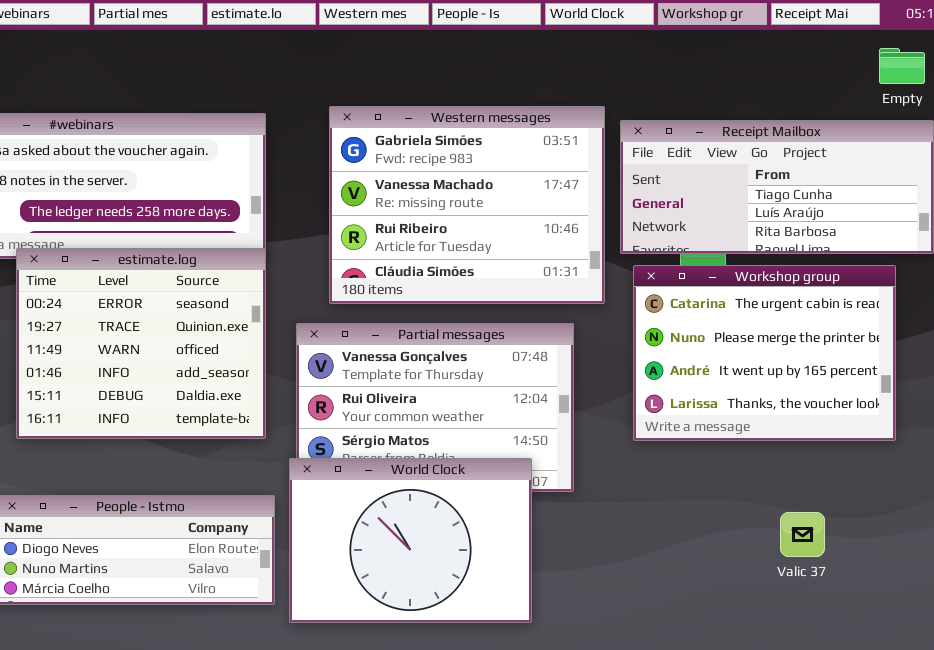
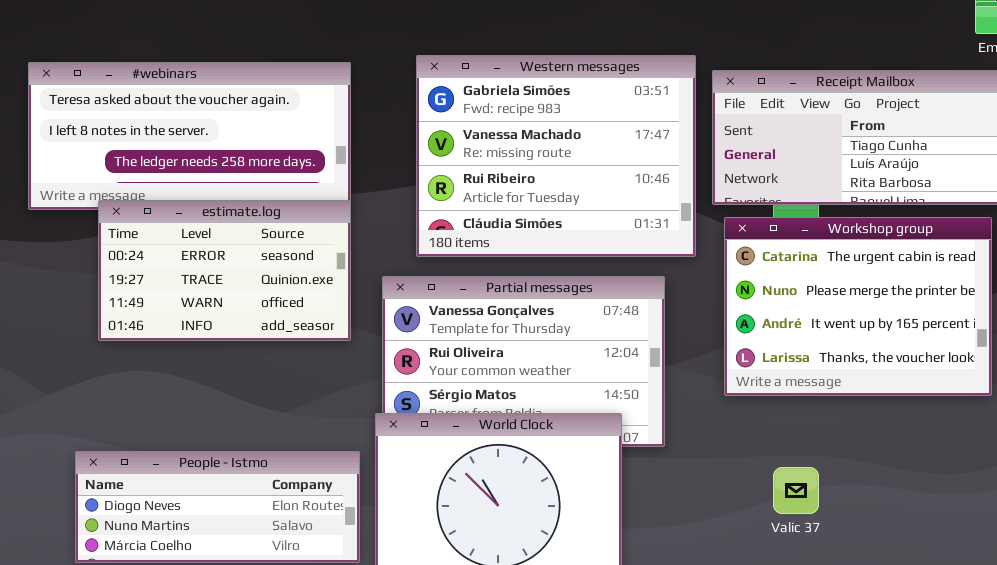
estimate.log: [16,248,266,439] -> [98,200,351,341], resized
Valic 37: [780,512,825,557] -> [773,467,819,514], moved

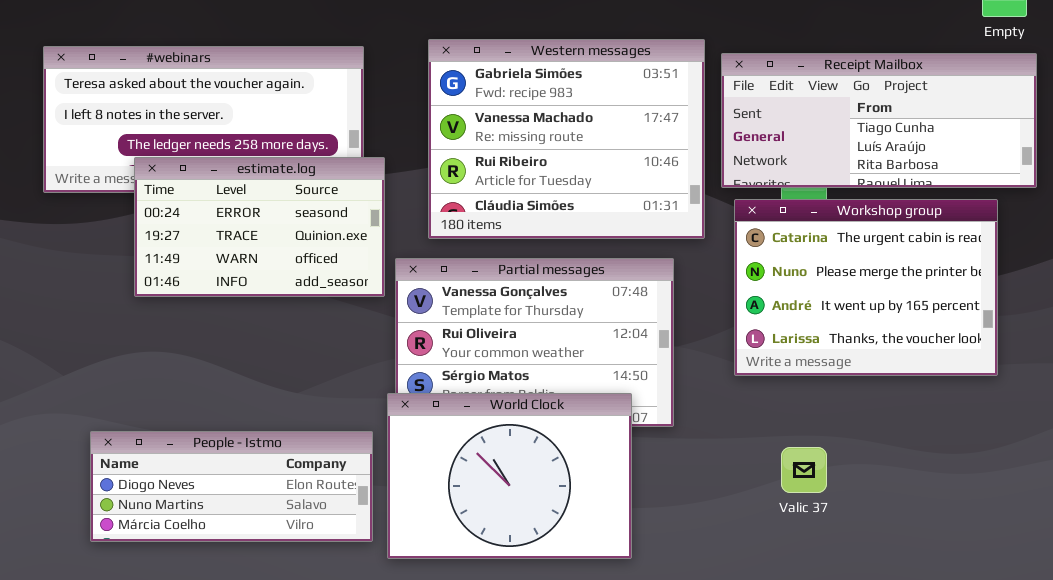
estimate.log: [98,200,351,341] -> [134,157,385,297], moved

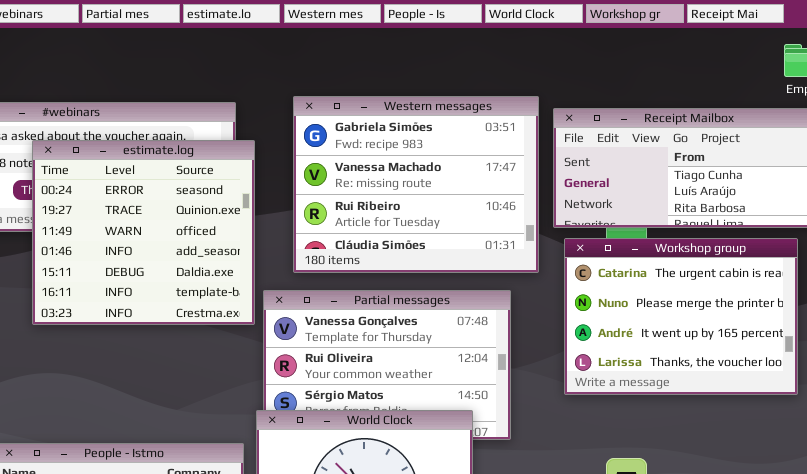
estimate.log: [134,157,385,297] -> [32,140,255,325], resized

